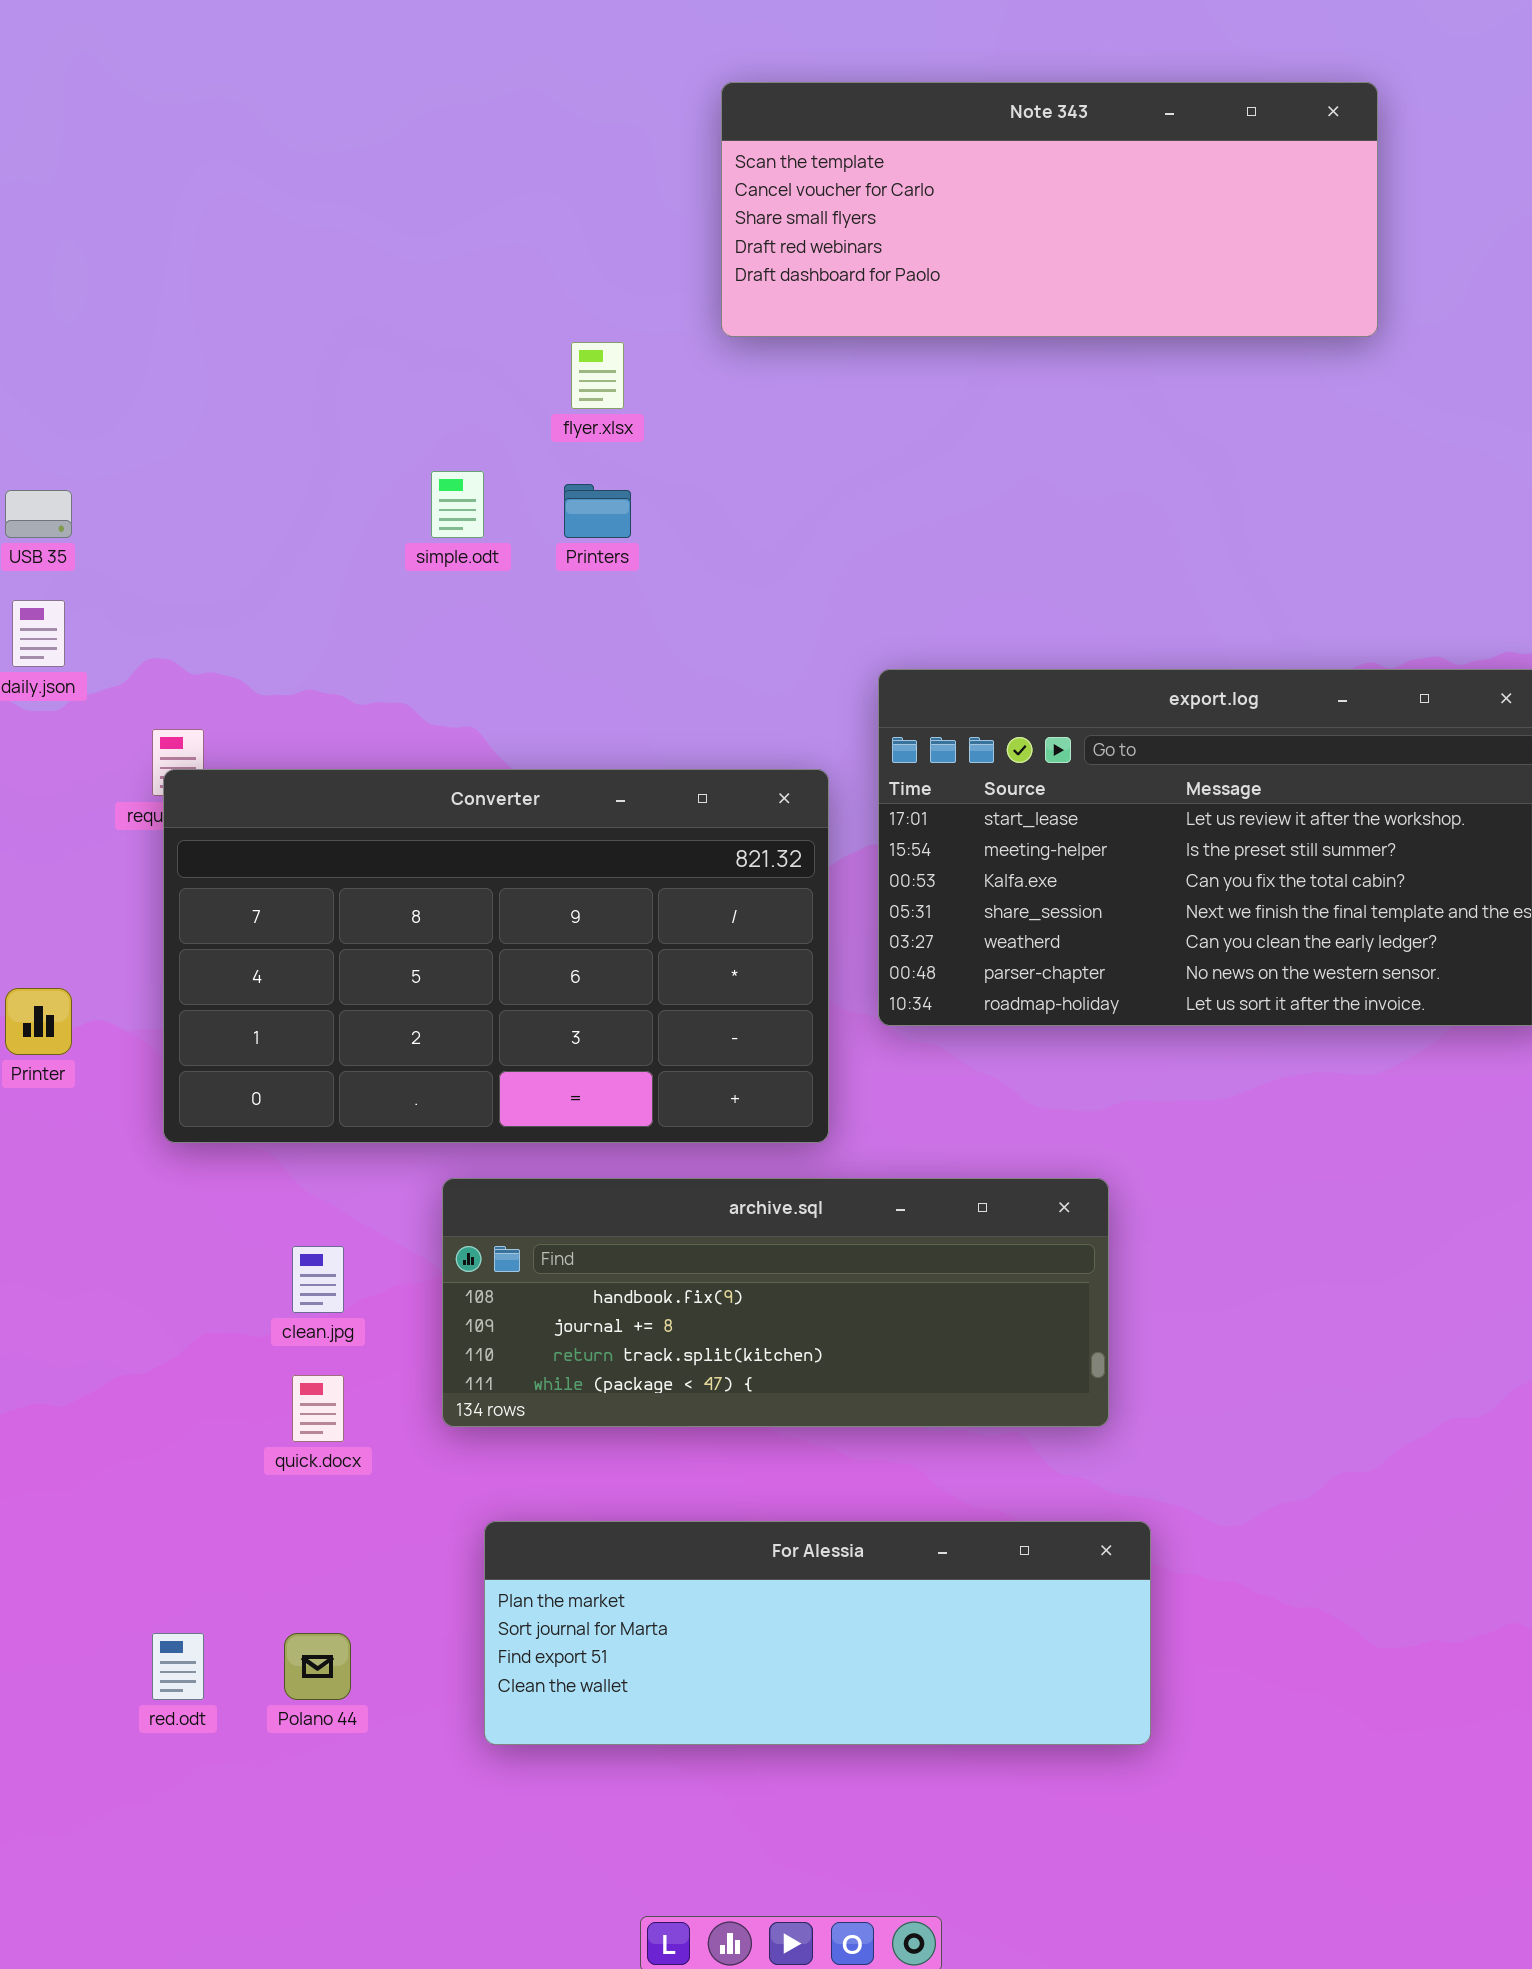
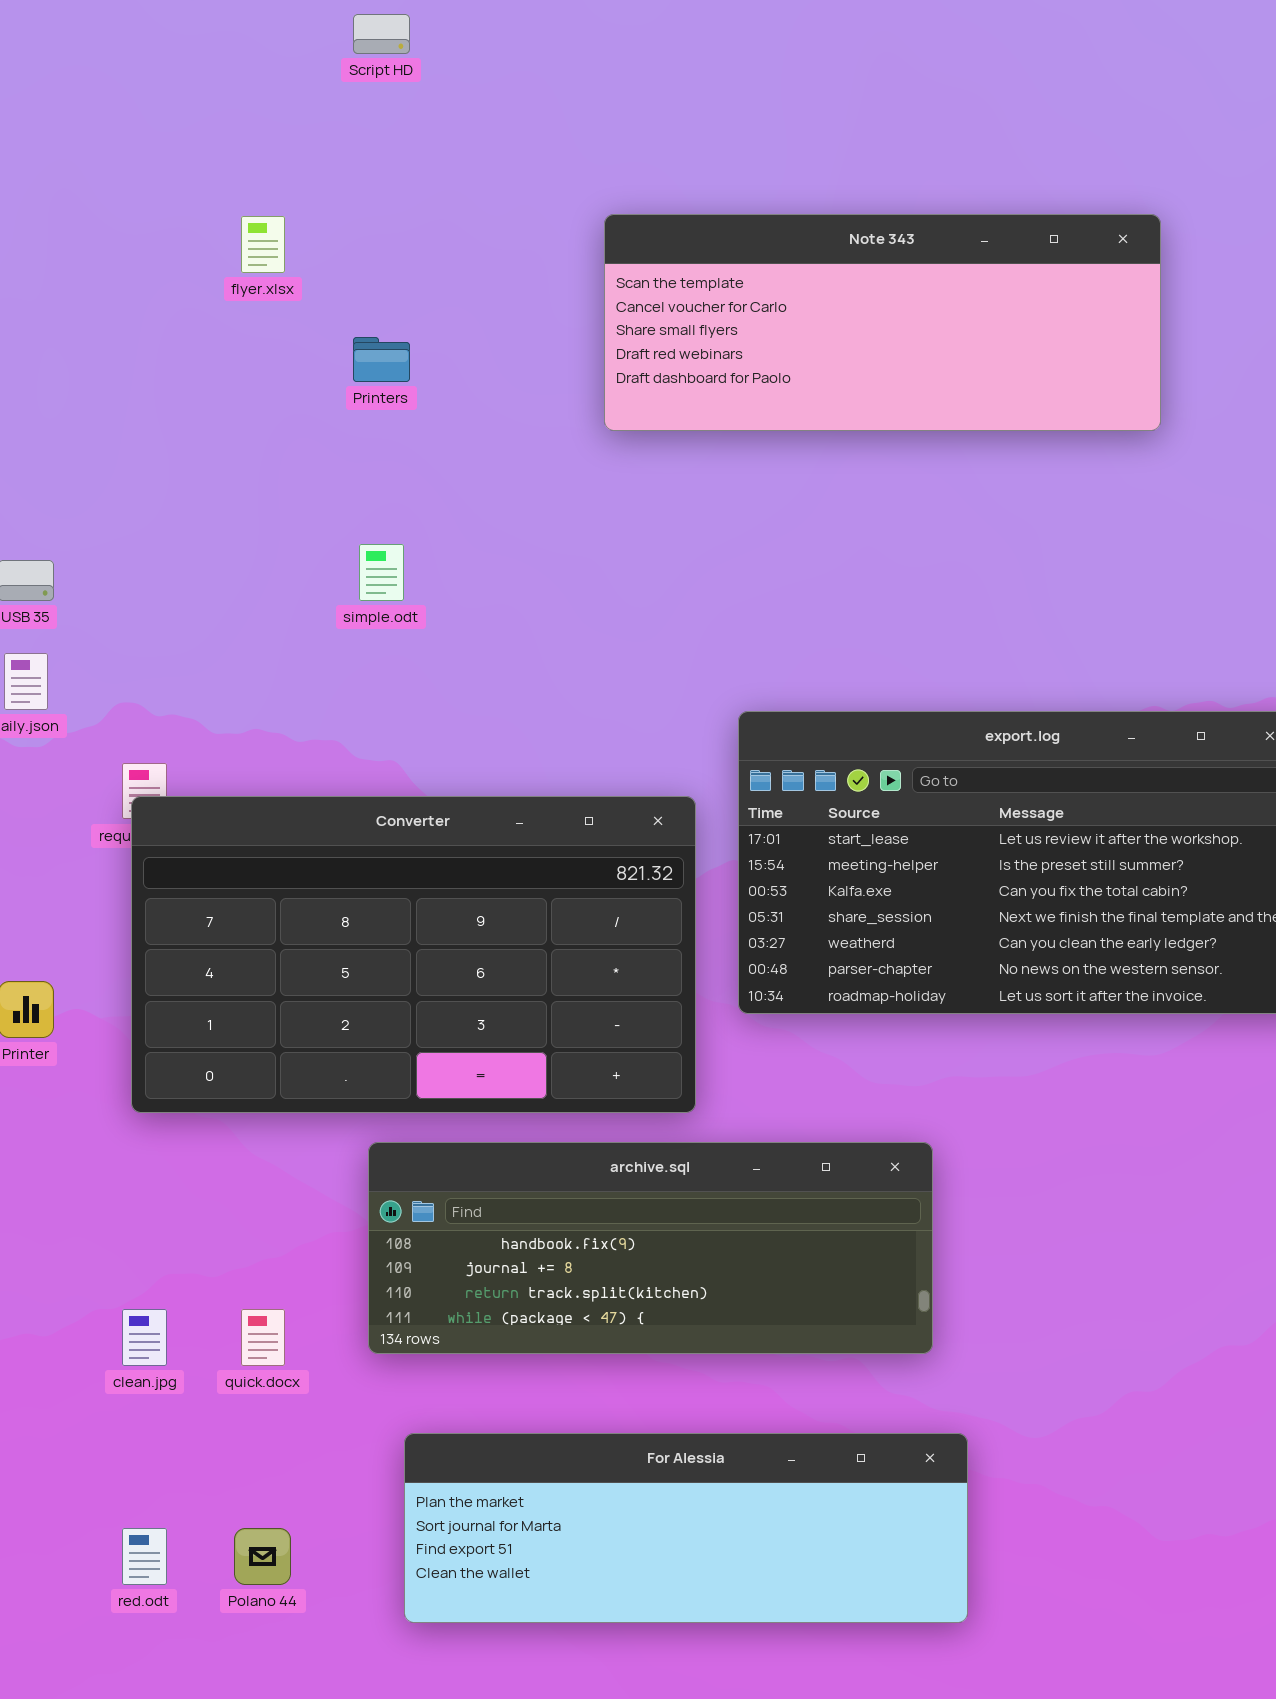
flyer.xlsx: [571,342,624,409] -> [241,216,285,273], moved
Printers: [564,484,631,538] -> [353,337,410,382], moved
clean.jpg: [292,1246,344,1313] -> [122,1309,167,1366], moved

